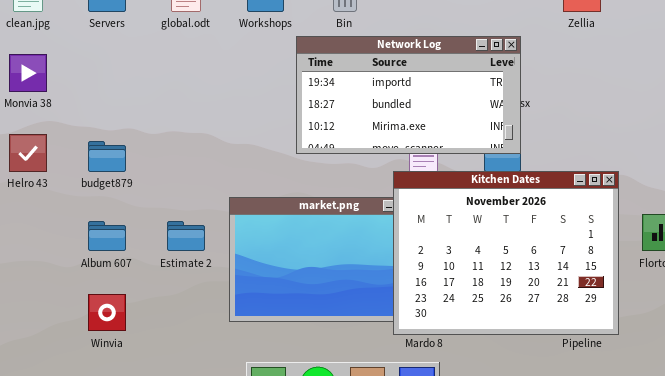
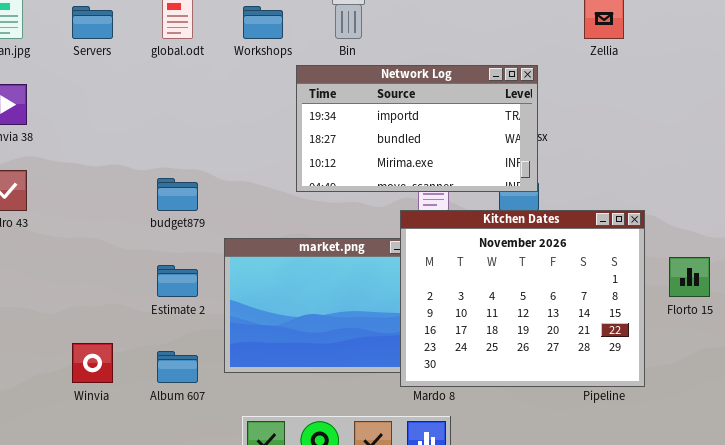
budget879: [88,141,126,172] -> [157,178,198,211], moved
Album 607: [88,221,126,251] -> [157,351,198,383], moved

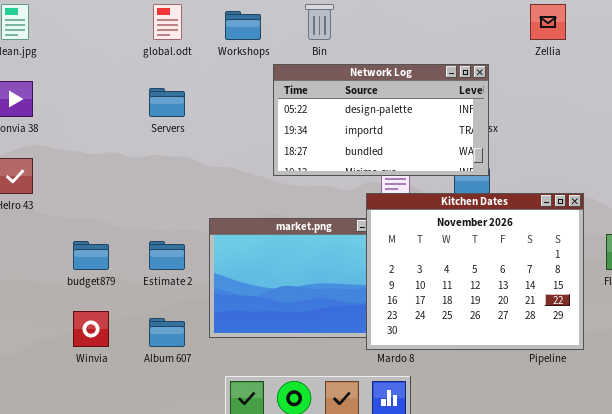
Servers: [72,6,113,39] -> [149,88,185,117], moved
Network Log: [296,65,538,192] -> [273,64,489,176], scrolled up 1 row
budget879: [157,178,198,211] -> [73,241,109,270], moved

